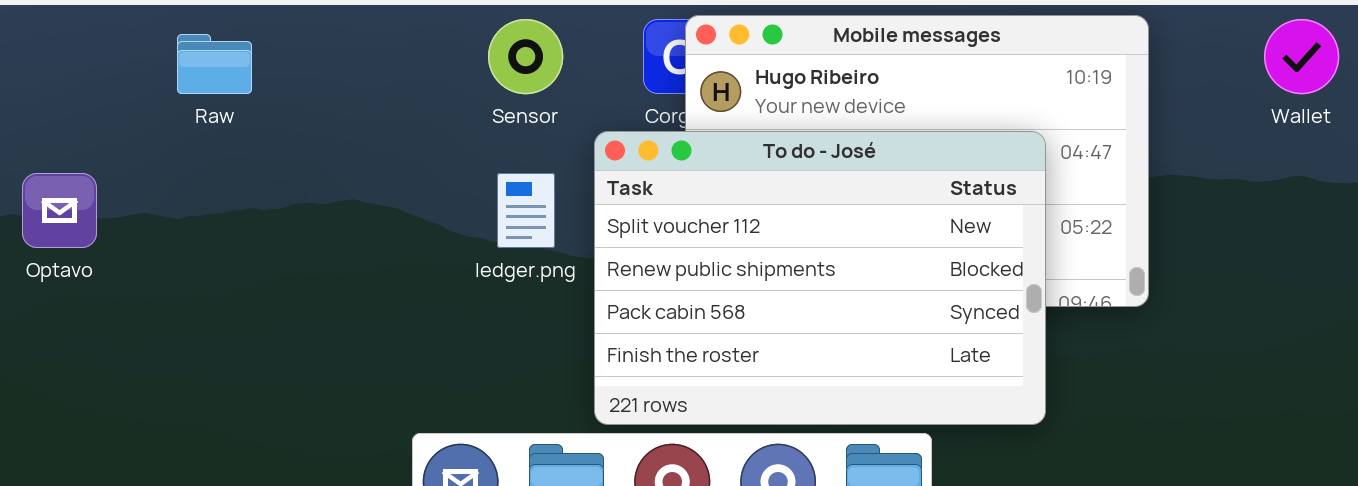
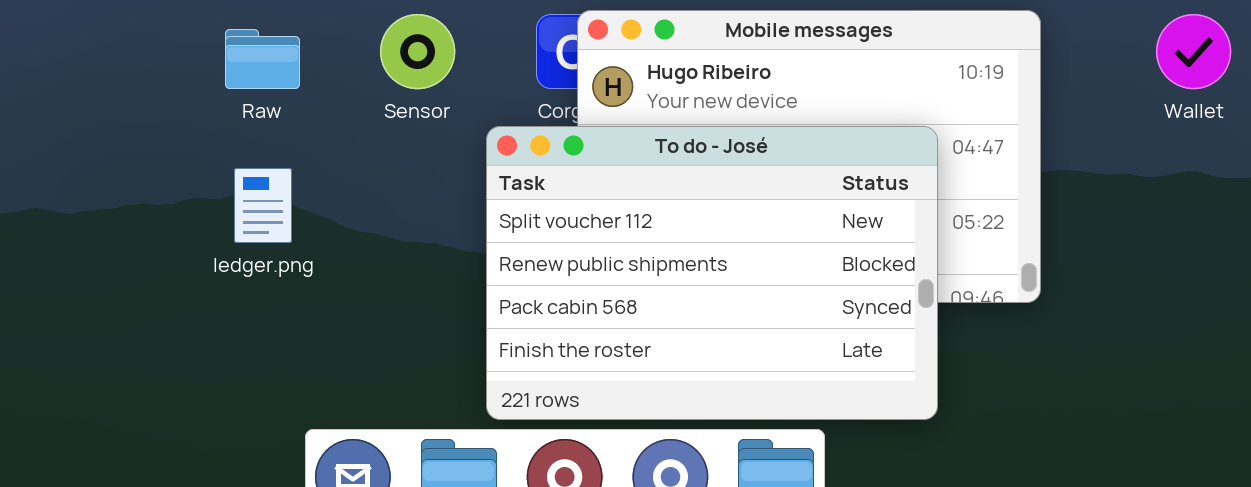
Raw: [177,34,252,94] -> [225,29,300,89], moved
ledger.png: [497,173,555,248] -> [234,168,292,243], moved

